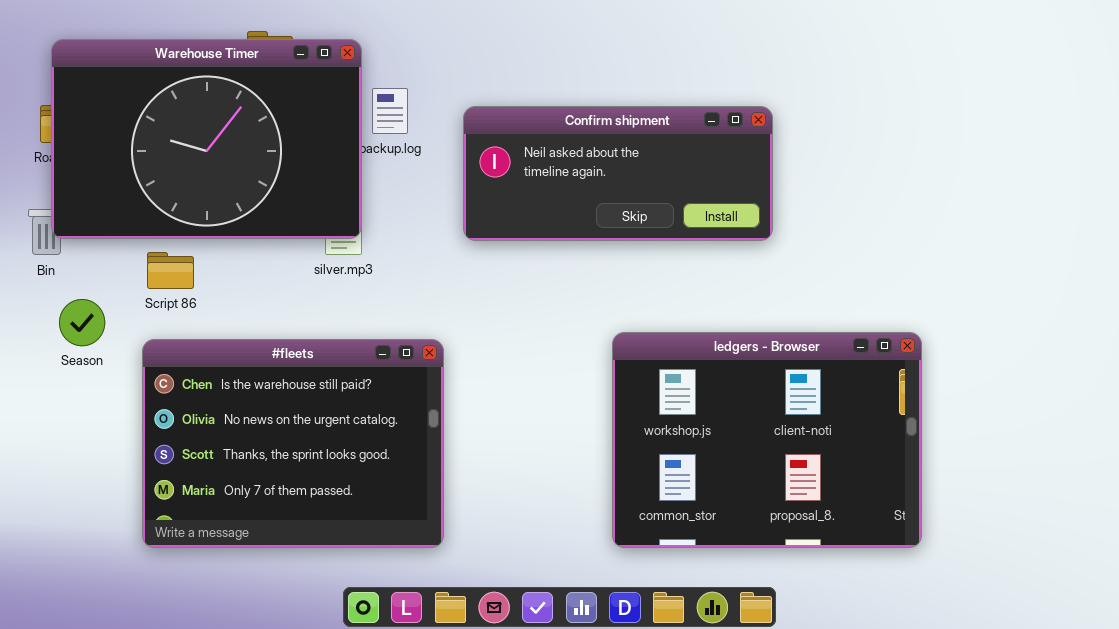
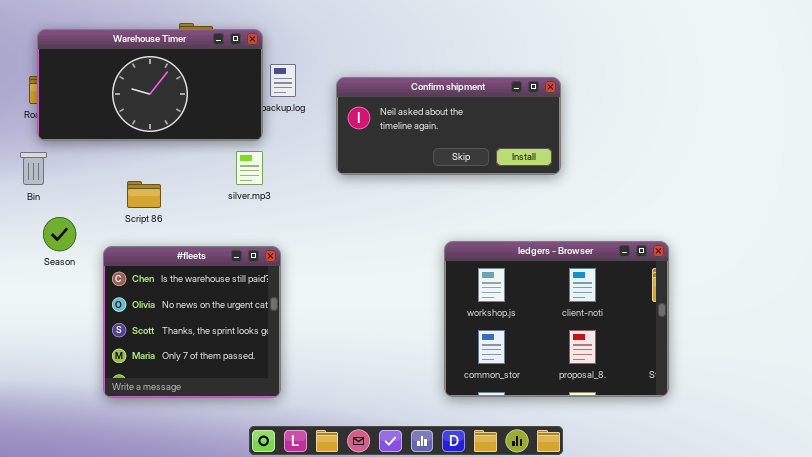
Warehouse Timer: [51,39,362,239] -> [37,29,263,141], resized
Script 86: [147,252,194,289] -> [127,181,161,208], moved
#fleets: [142,339,444,548] -> [103,246,281,398], resized

